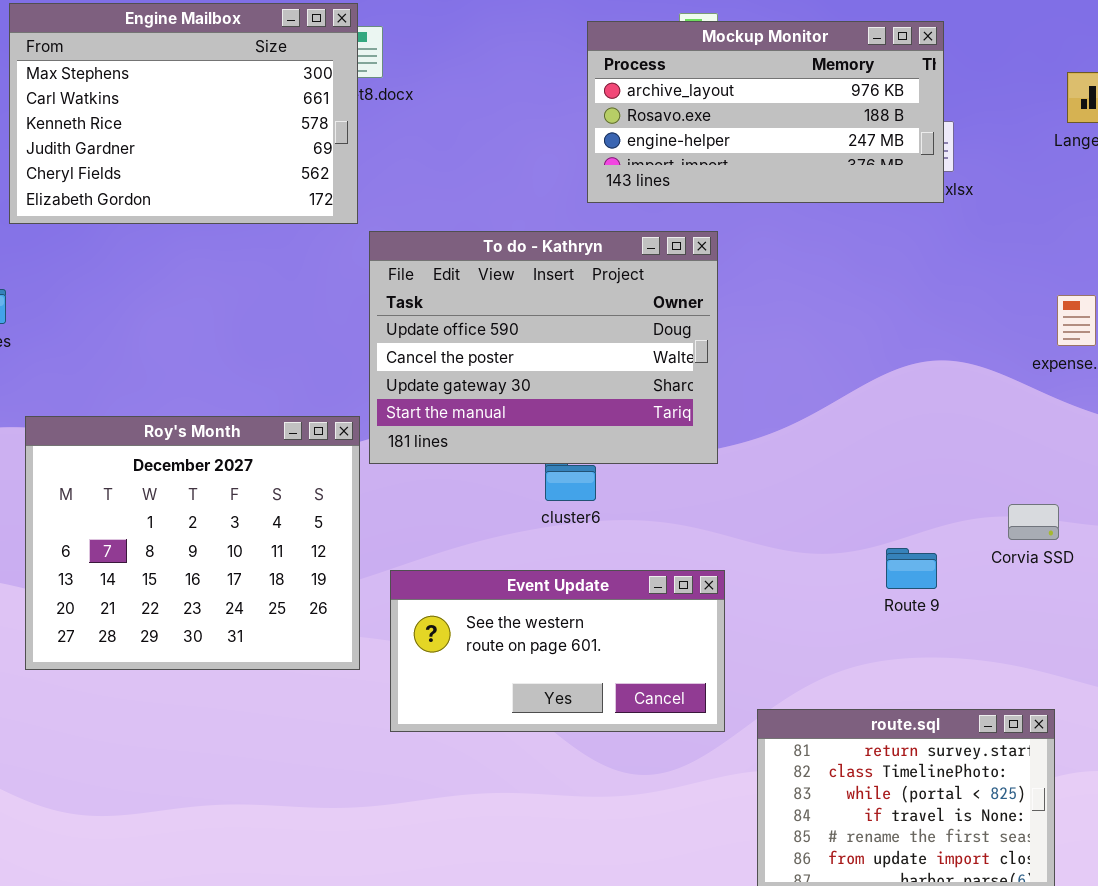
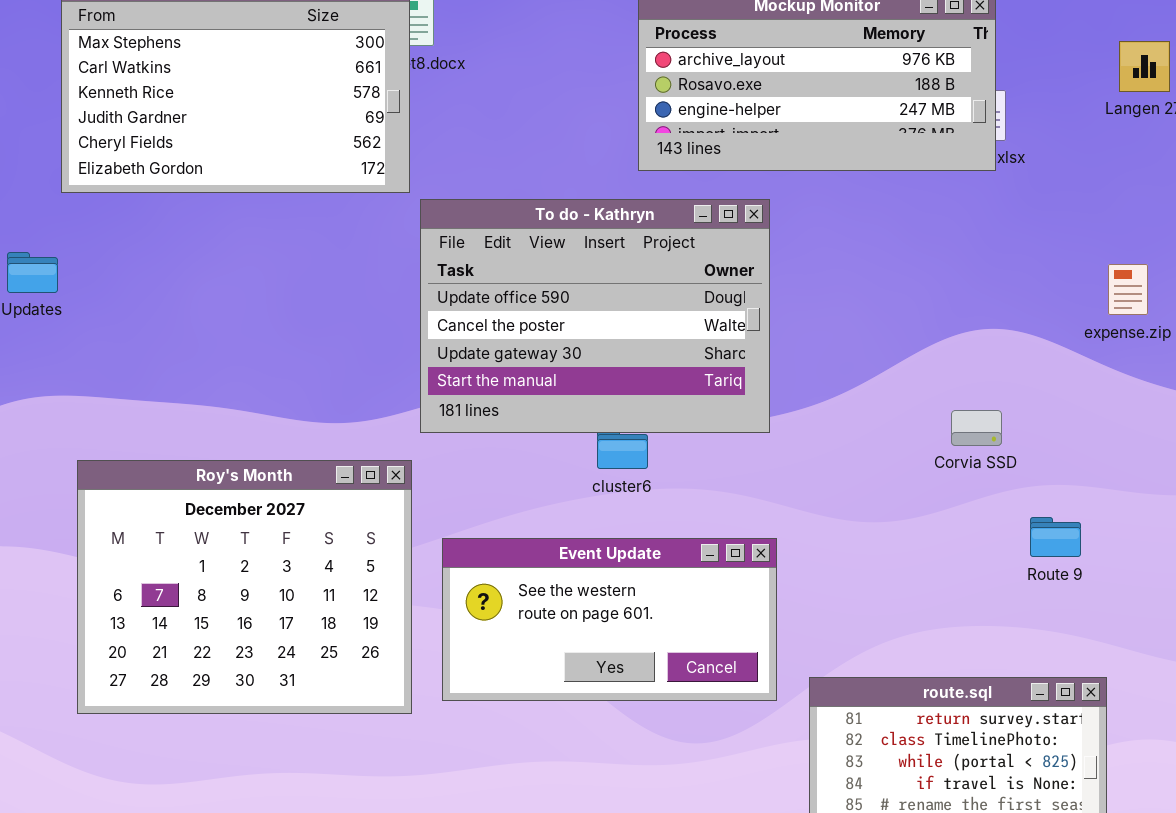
Roy's Month: [25,416,360,670] -> [77,460,412,714], moved
Corvia SSD: [1008,504,1059,540] -> [951,410,1002,446], moved
Route 9: [886,548,937,589] -> [1030,517,1081,557], moved

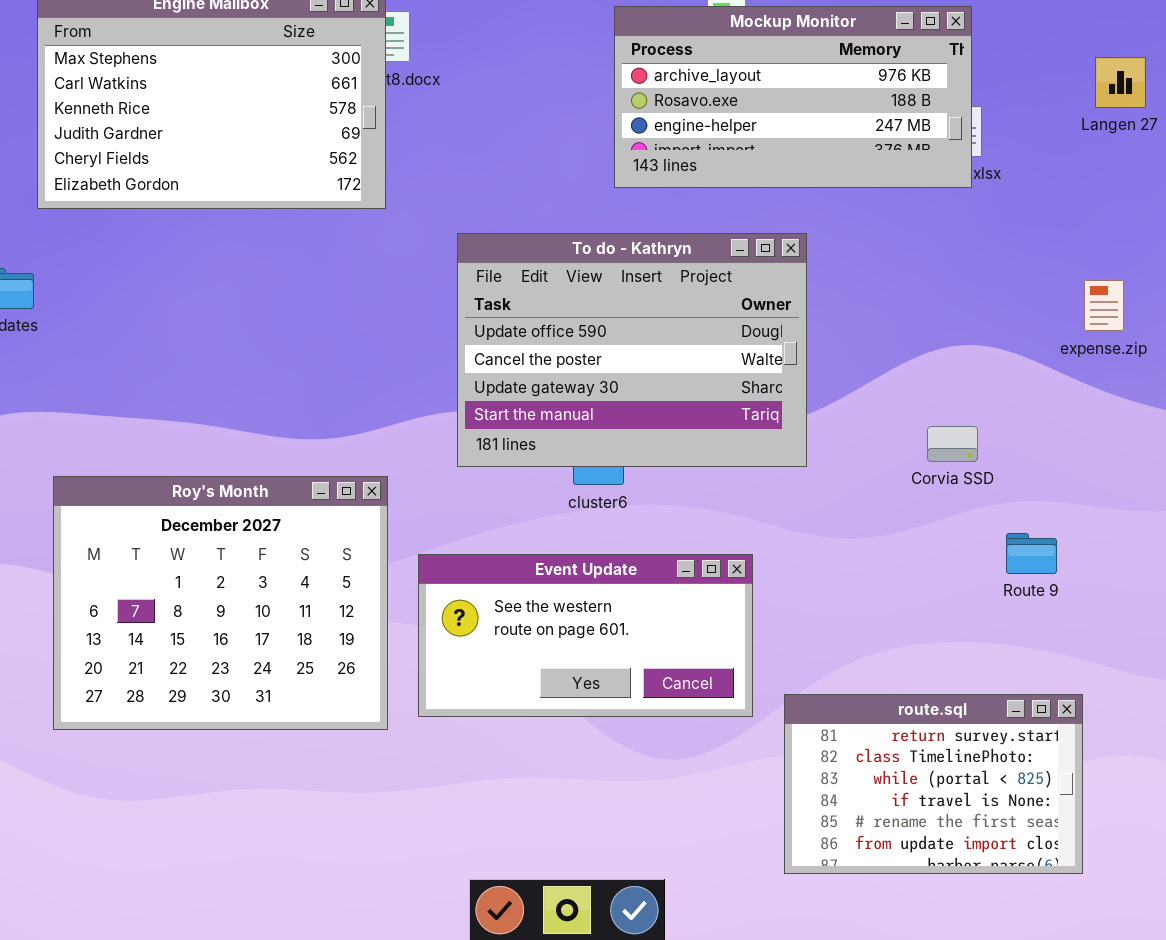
To do - Kathryn: [420,199,770,433] -> [457,233,807,467], moved

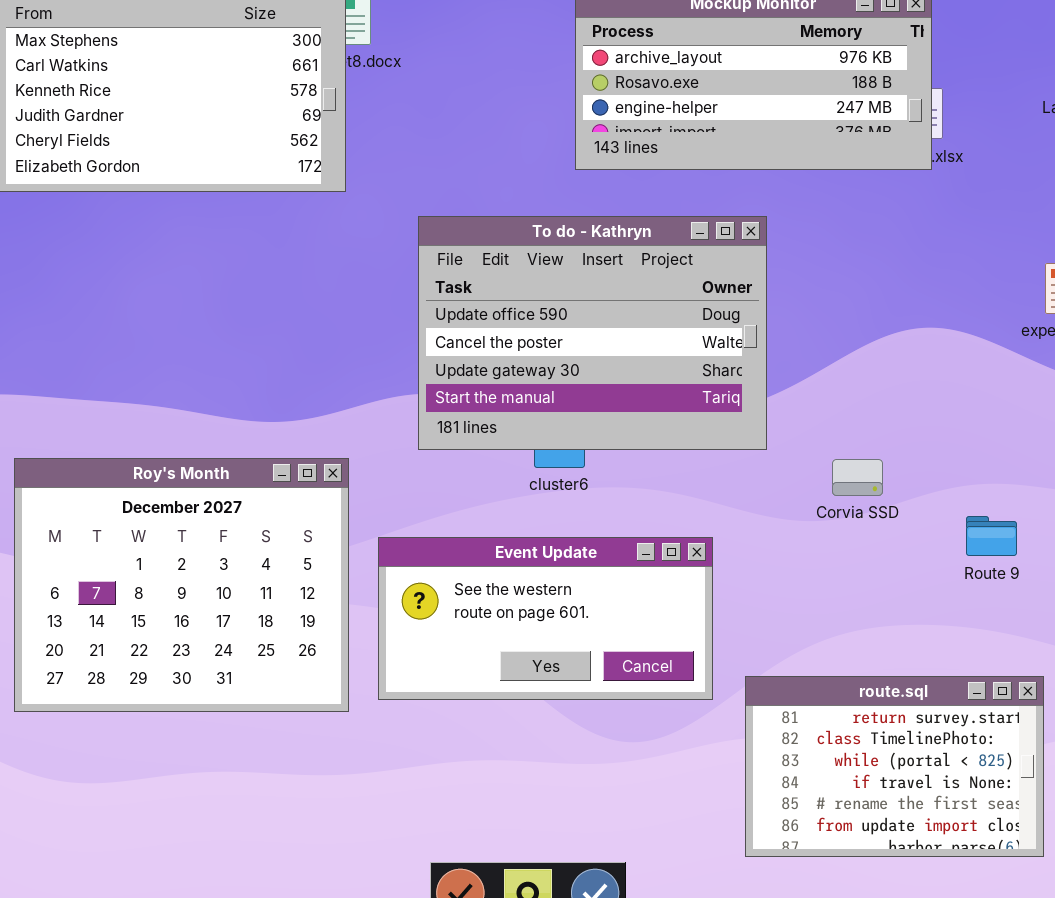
Corvia SSD: [927,426,978,462] -> [832,459,883,496], moved

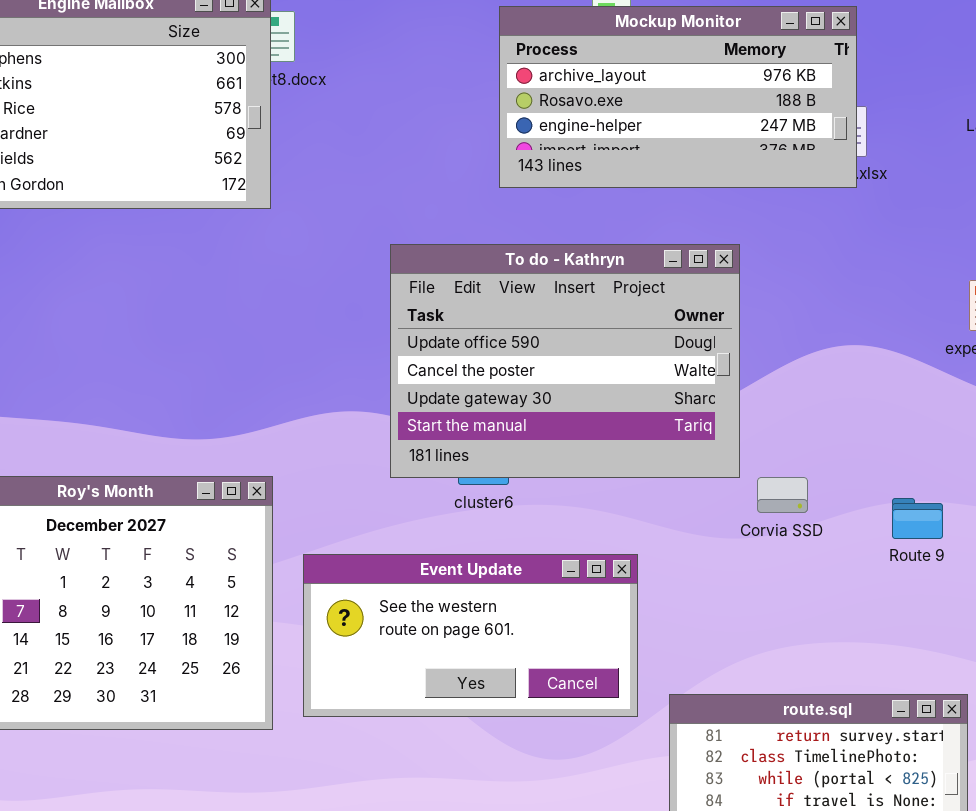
To do - Kathryn: [418,216,767,450] -> [390,244,740,478], moved
Route 9: [966,516,1017,556] -> [892,498,943,539], moved

